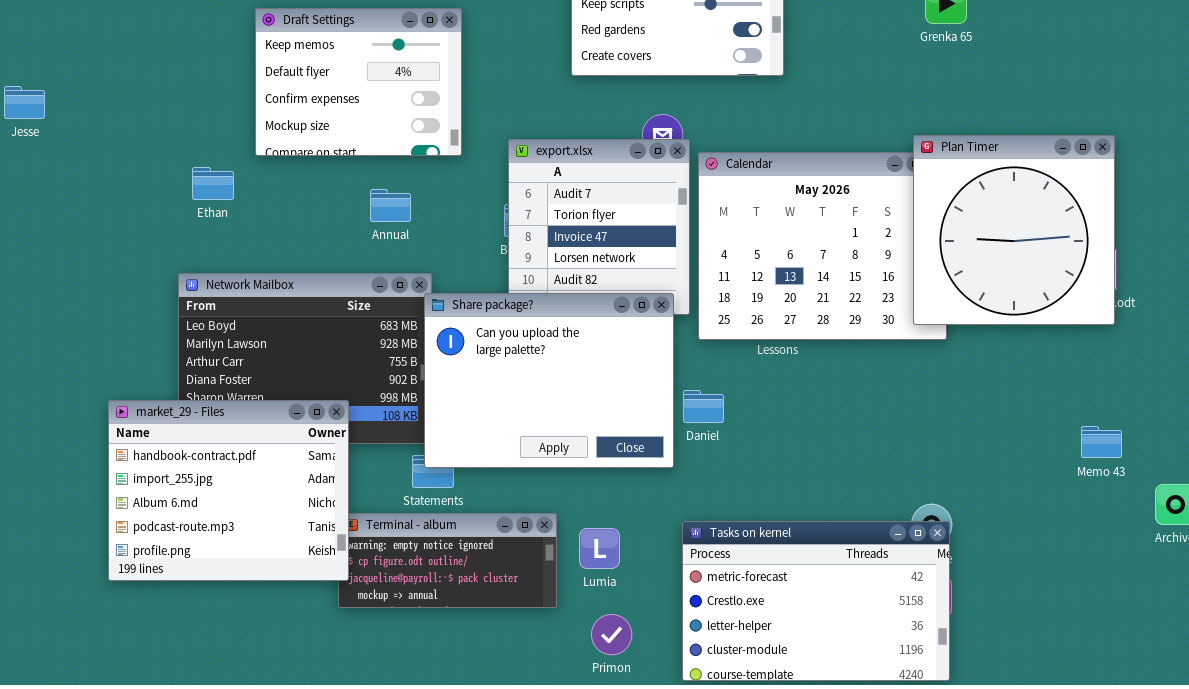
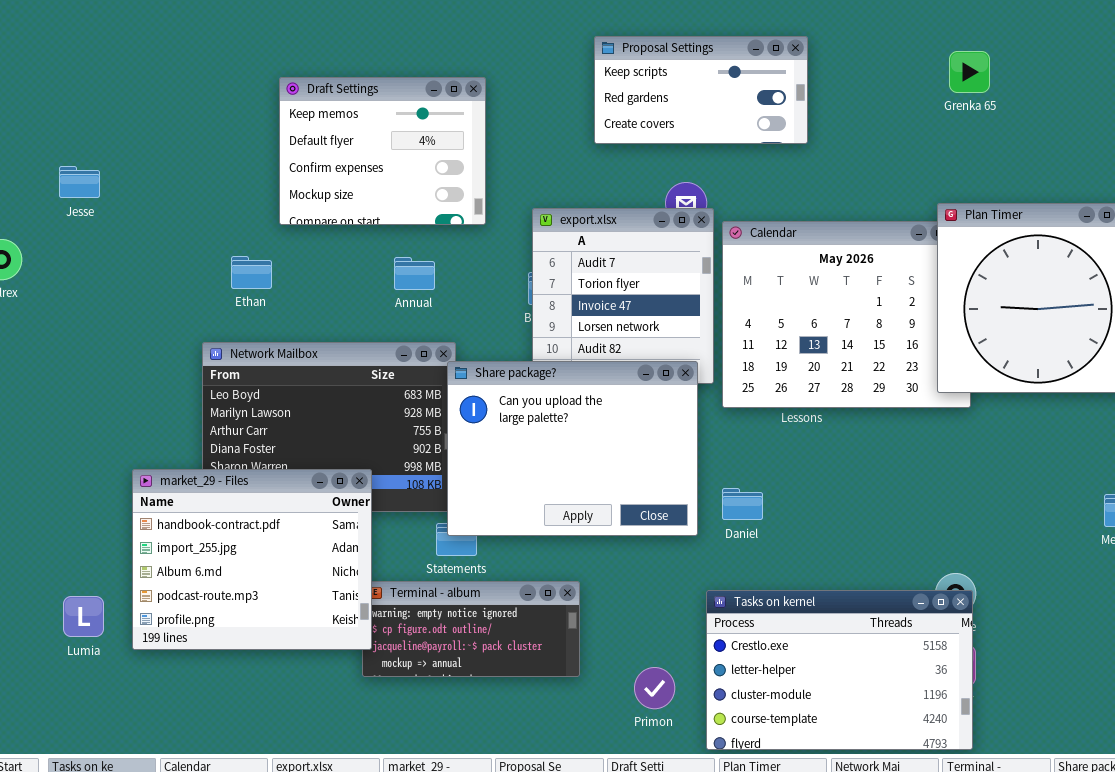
Jesse: [4,86,45,119] -> [59,166,100,198], moved
Ethan: [192,167,234,200] -> [231,256,272,289], moved
Daniel: [683,390,724,423] -> [722,488,763,520], moved
Tasks on kernel: [682,521,950,681] -> [706,590,973,750], scrolled down 1 row
Lumia: [579,528,620,569] -> [63,596,104,637], moved
Primon: [591,614,632,655] -> [634,667,675,709], moved

